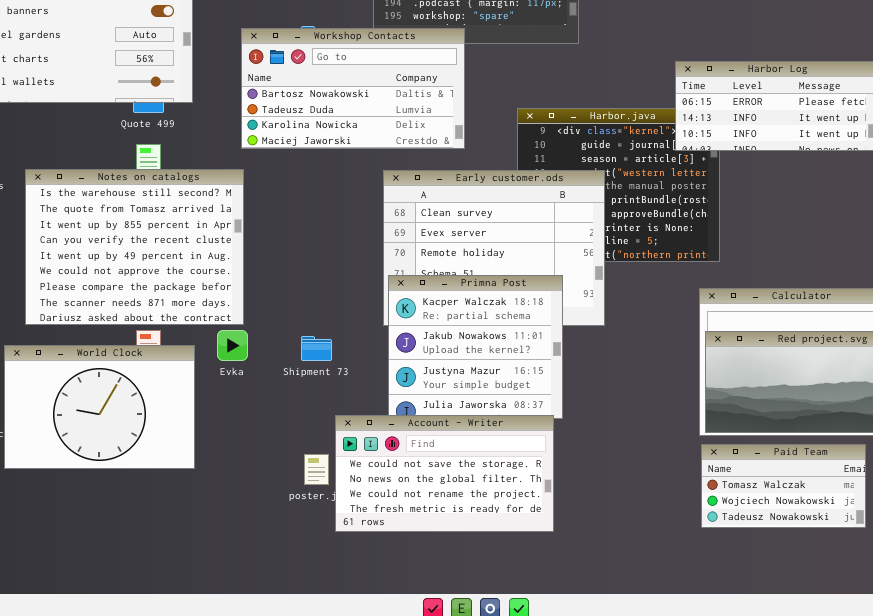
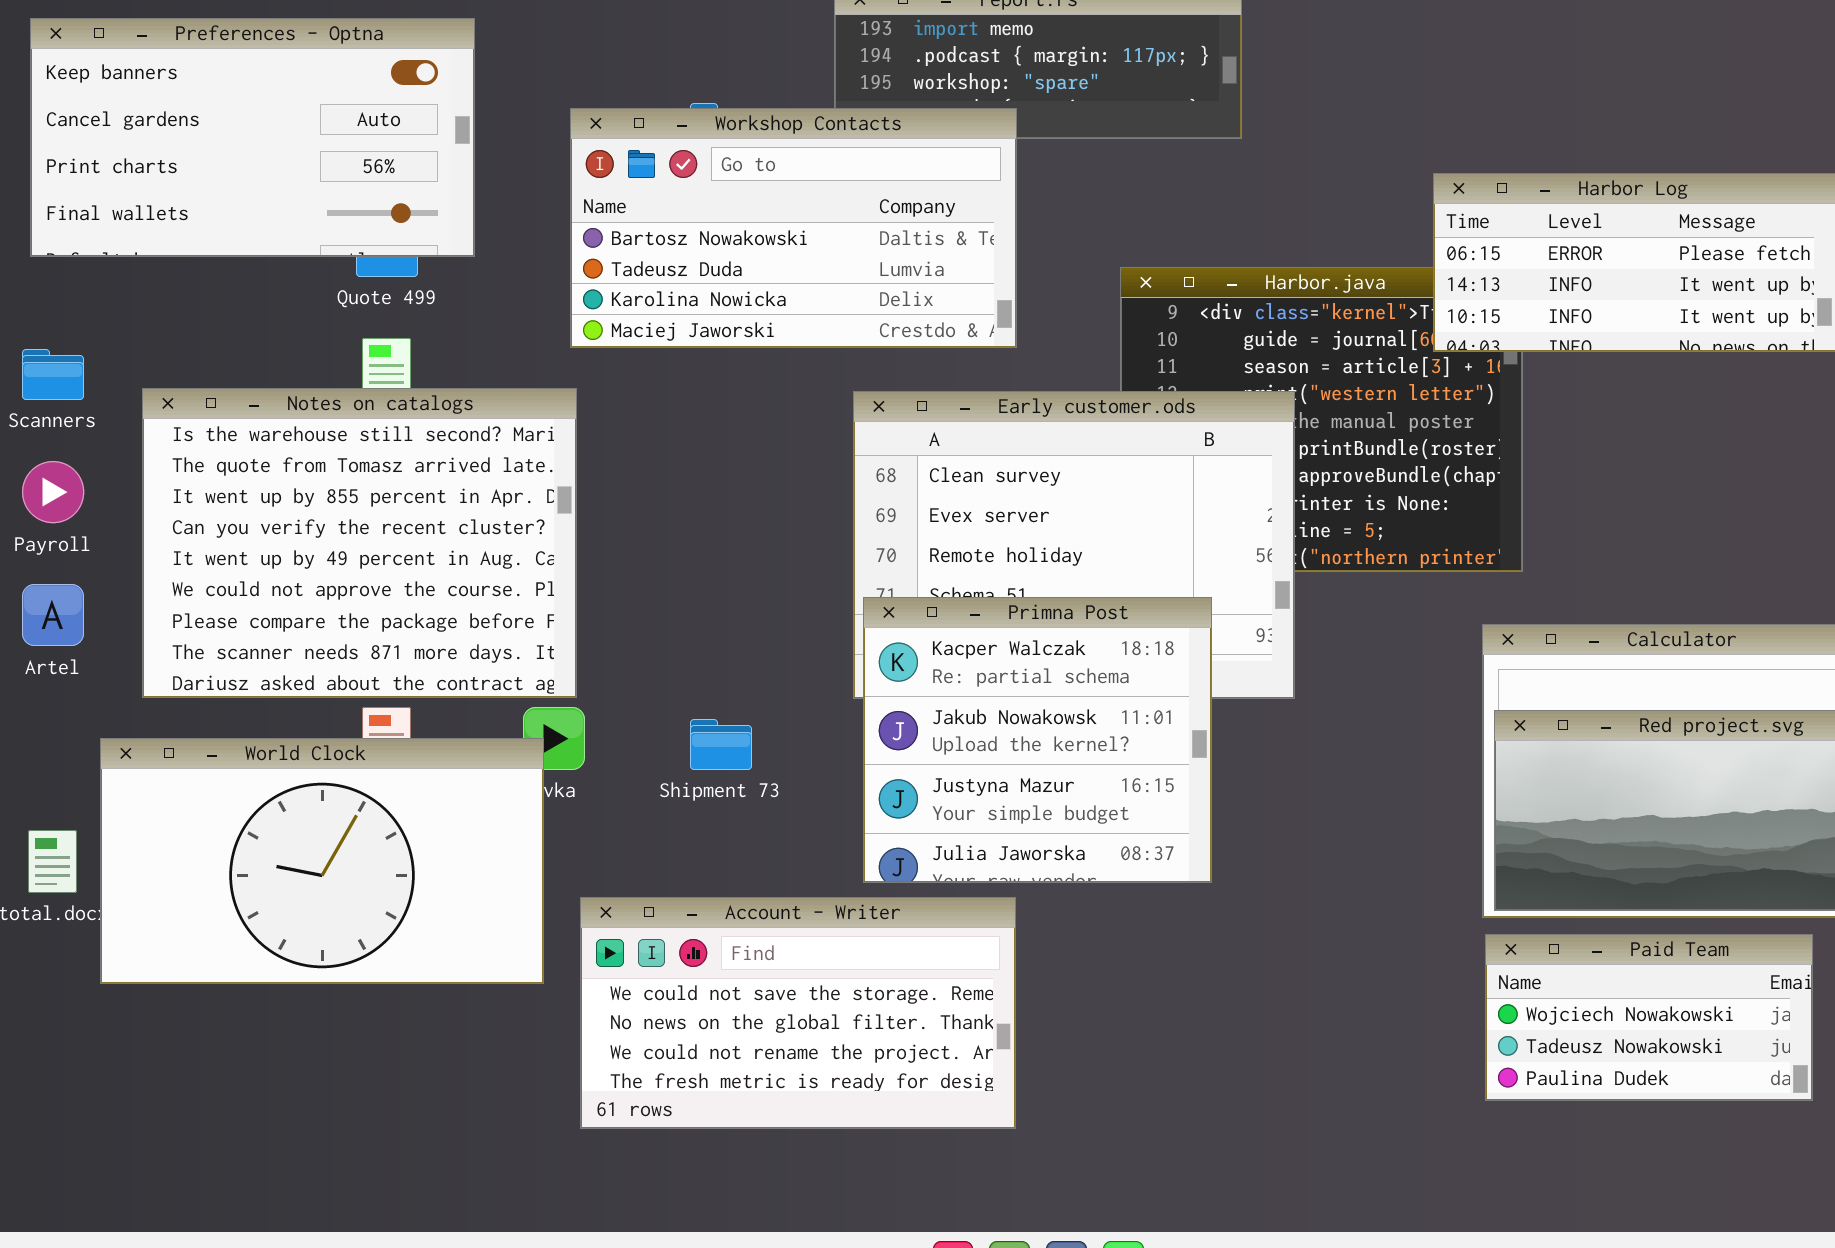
World Clock: [4,345,195,469] -> [100,738,544,984], resized
Account - Writer: [335,415,554,532] -> [580,897,1016,1129], moved
Paid Team: [701,444,866,528] -> [1485,934,1813,1101], scrolled down 1 row

